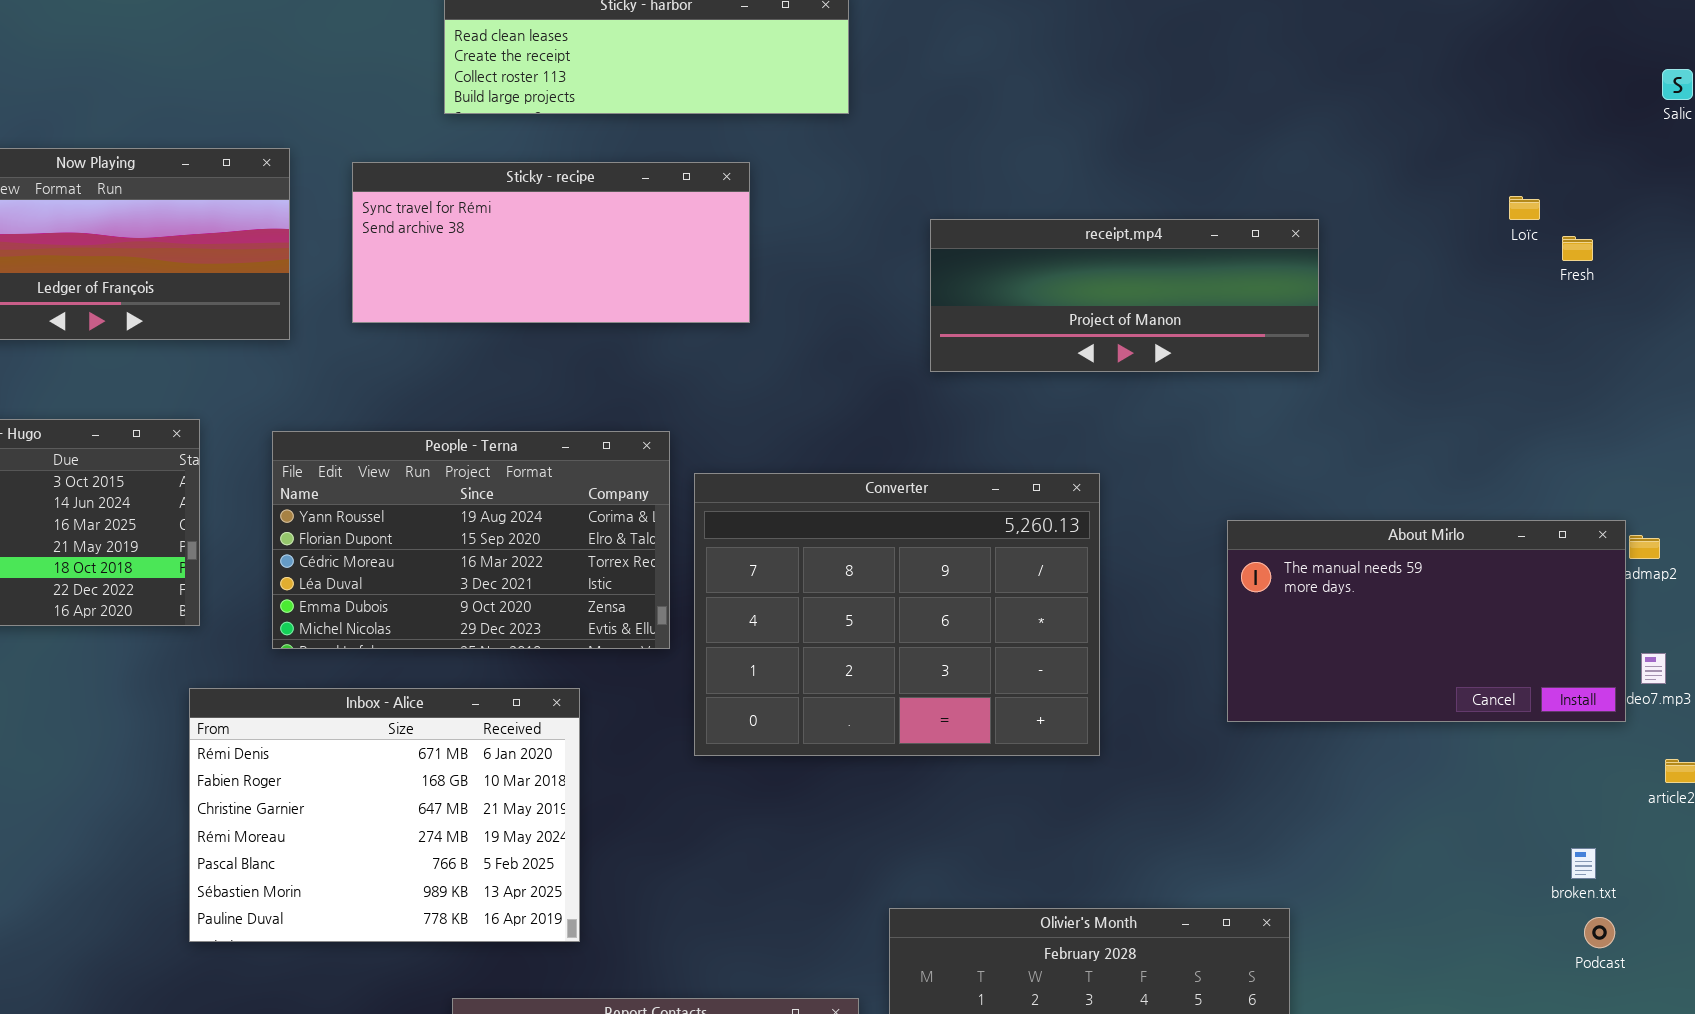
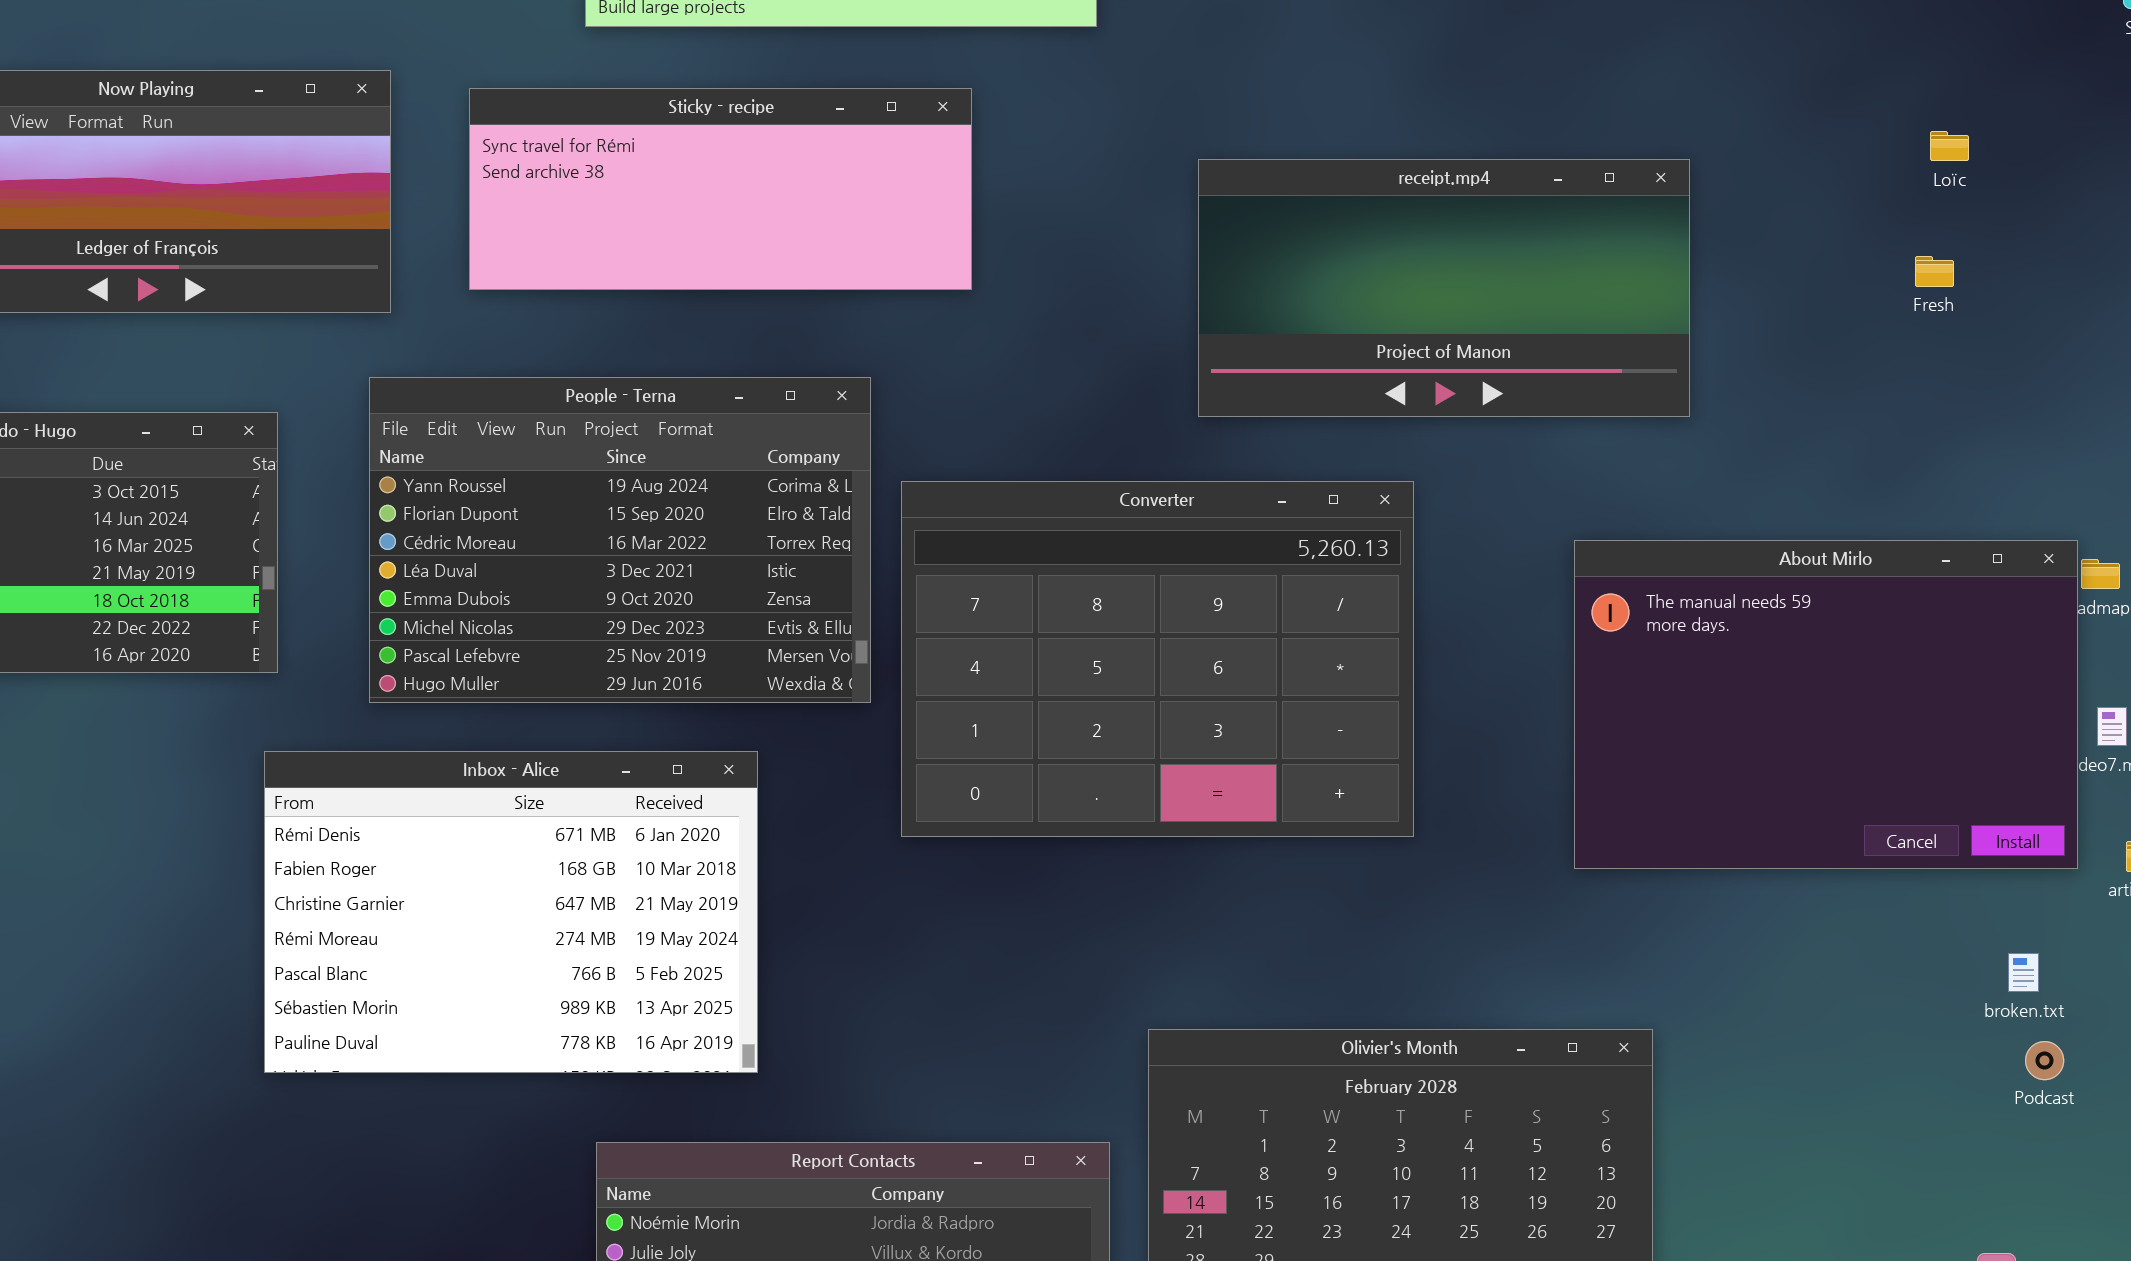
receipt.mp4: [930,219,1319,372] -> [1198,159,1690,417], resized
Fresh: [1562,236,1593,261] -> [1915,256,1954,287], moved
People - Terna: [272,431,670,649] -> [369,377,871,703], resized
About Mirlo: [1227,520,1626,722] -> [1574,540,2078,869], resized

